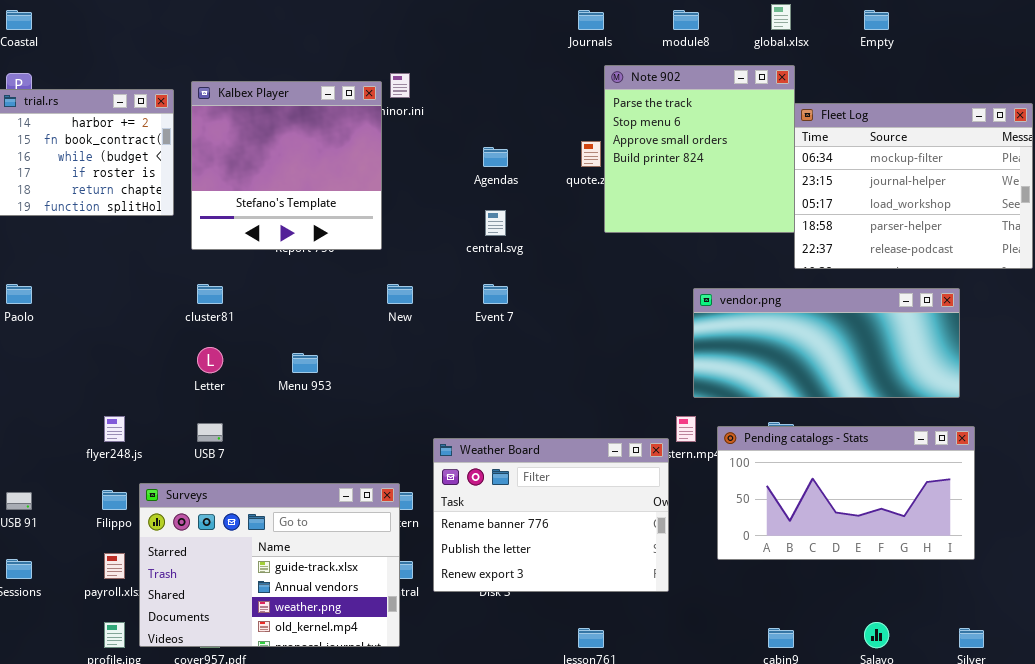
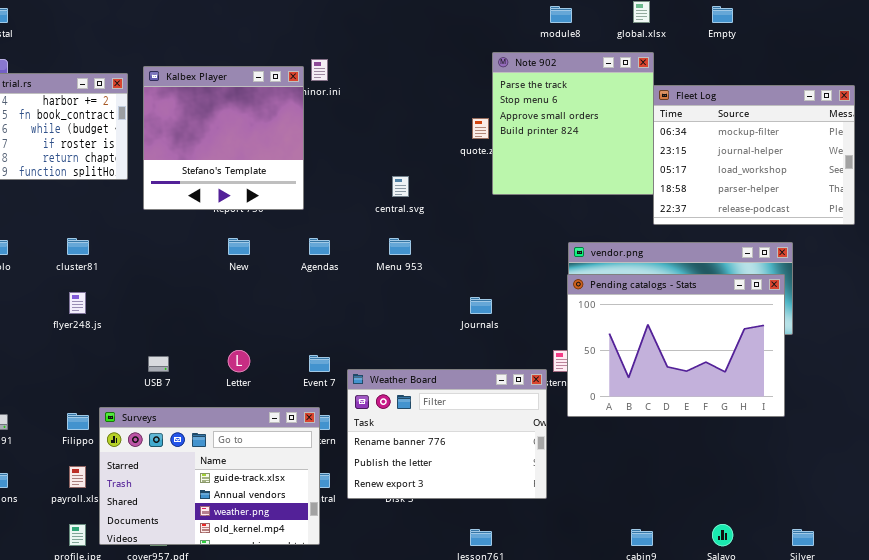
Journals: [578,10,604,30] -> [470,297,492,314], moved
Agendas: [483,147,508,167] -> [309,238,330,255], moved
cluster81: [197,284,223,304] -> [67,238,89,255], moved
New: [387,284,413,304] -> [228,238,250,255], moved
Event 7: [483,284,508,304] -> [309,355,330,372], moved
Letter: [197,347,223,373] -> [228,350,250,372], moved
Menu 953: [292,353,318,373] -> [389,238,411,255], moved
flyer248.js: [104,416,125,442] -> [69,292,86,314], moved
Pending catalogs - Stats: [717,426,975,560] -> [567,274,785,417], moved, resized

